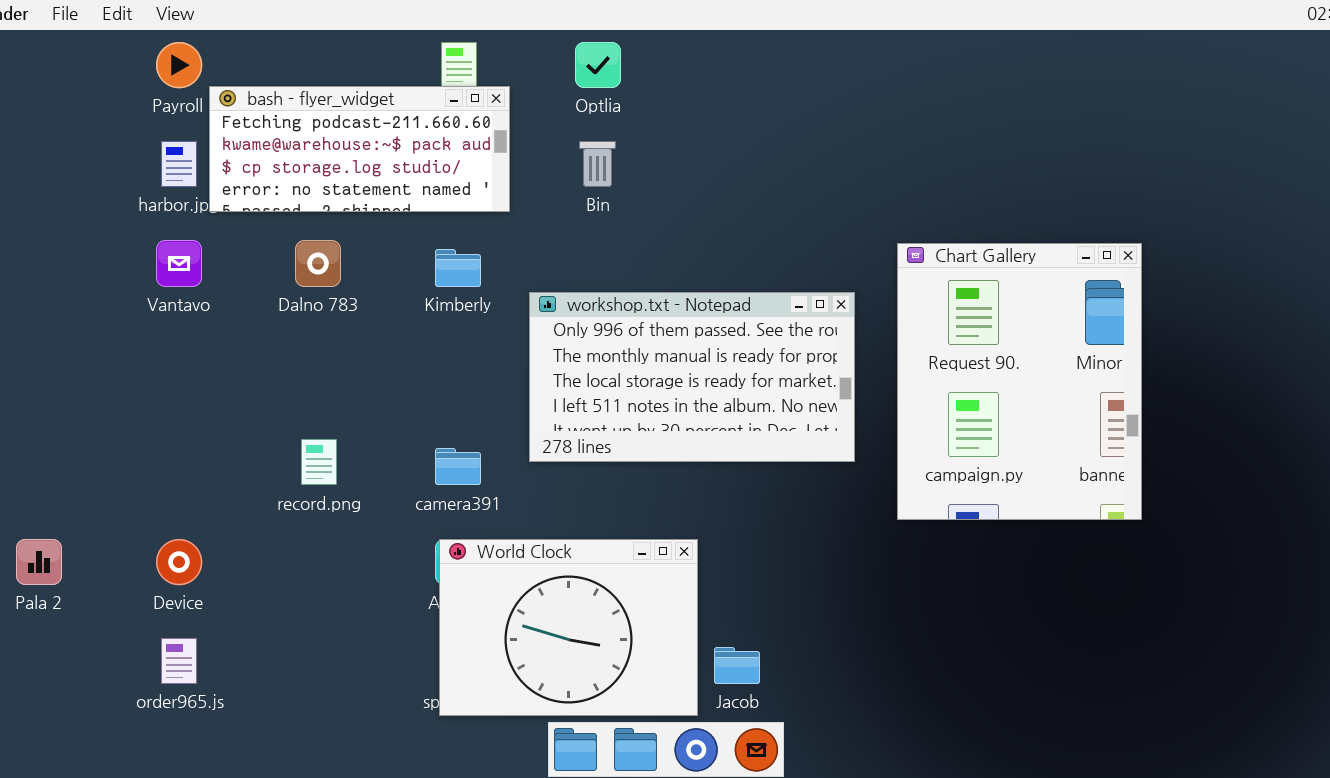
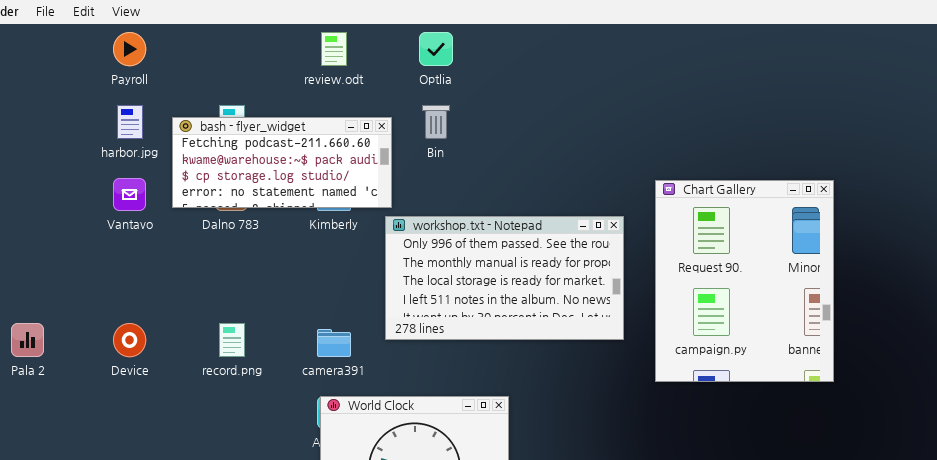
bash - flyer_widget: [209,86,510,212] -> [172,117,392,208], moved
Pala 2: [16,539,62,585] -> [11,323,44,357], moved
Device: [156,539,202,585] -> [113,323,146,357], moved

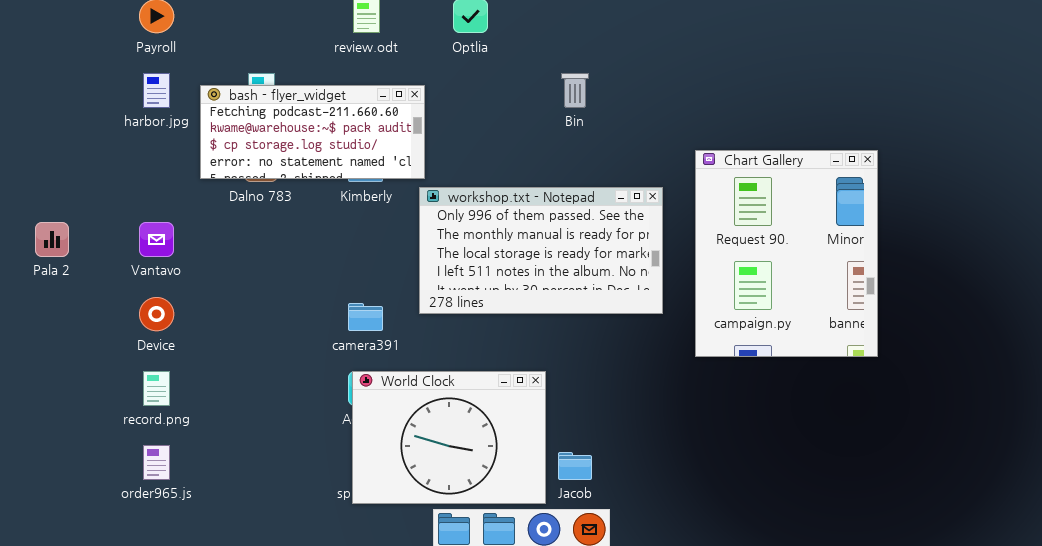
Bin: [422,105,450,139] -> [561,73,589,108], moved
Vantavo: [113,178,146,211] -> [139,222,174,257], moved
Pala 2: [11,323,44,357] -> [35,222,69,257], moved
record.png: [219,323,245,357] -> [143,371,170,406], moved

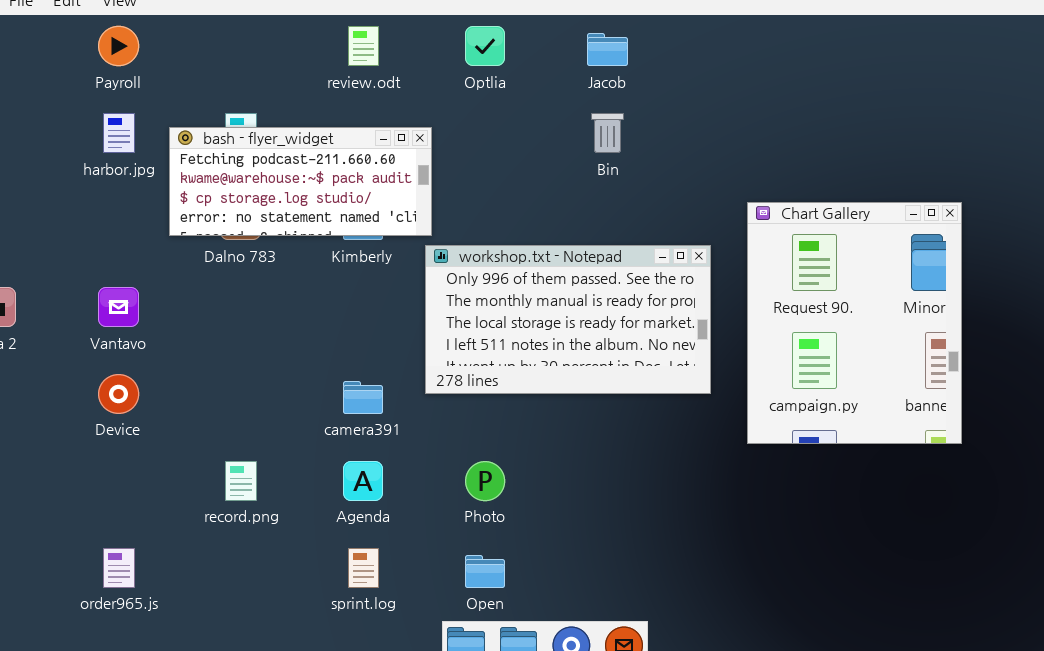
record.png: [143,371,170,406] -> [225,461,257,501], moved
World Clock: [352,371,546,504] -> none, closed
Jacob: [558,452,592,480] -> [587,33,628,66], moved

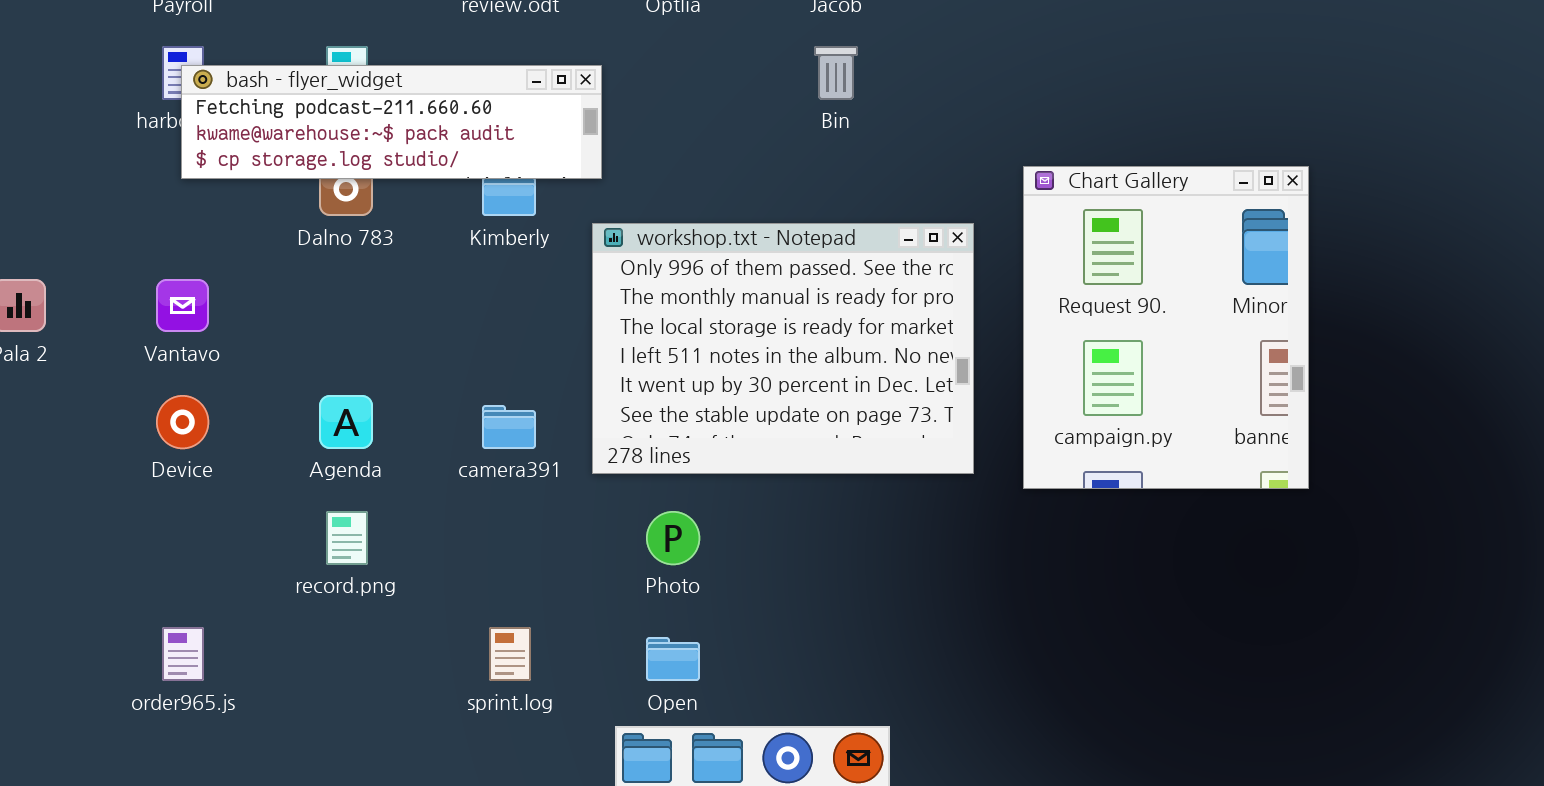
bash - flyer_widget: [169,127,432,236] -> [181,65,602,179], resized
workshop.txt - Notepad: [425,245,711,394] -> [592,223,974,474], resized
Agenda: [343,461,383,501] -> [319,395,373,449], moved

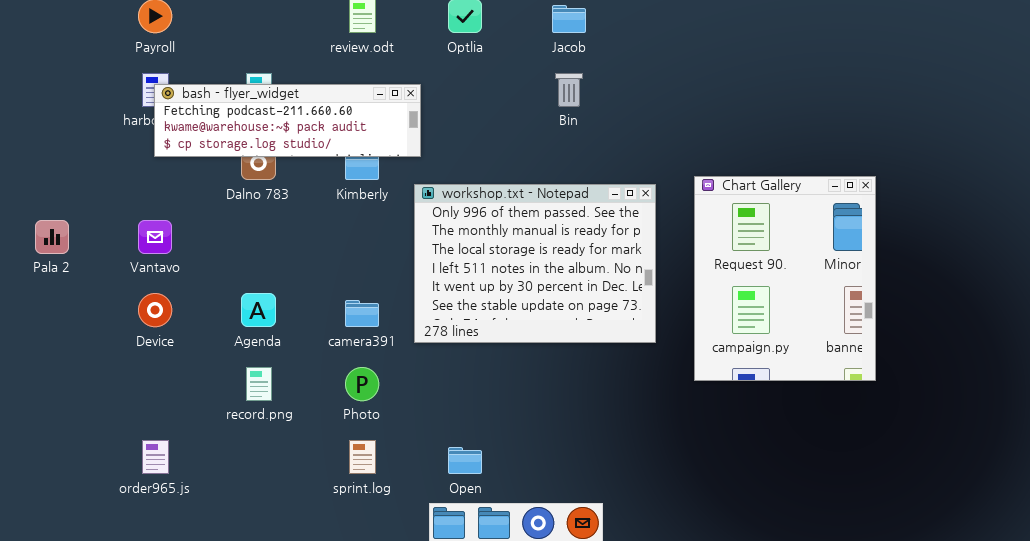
Chart Gallery: [1023,166,1309,489] -> [694,176,876,381], moved
Photo: [646,511,700,565] -> [345,367,379,401], moved

